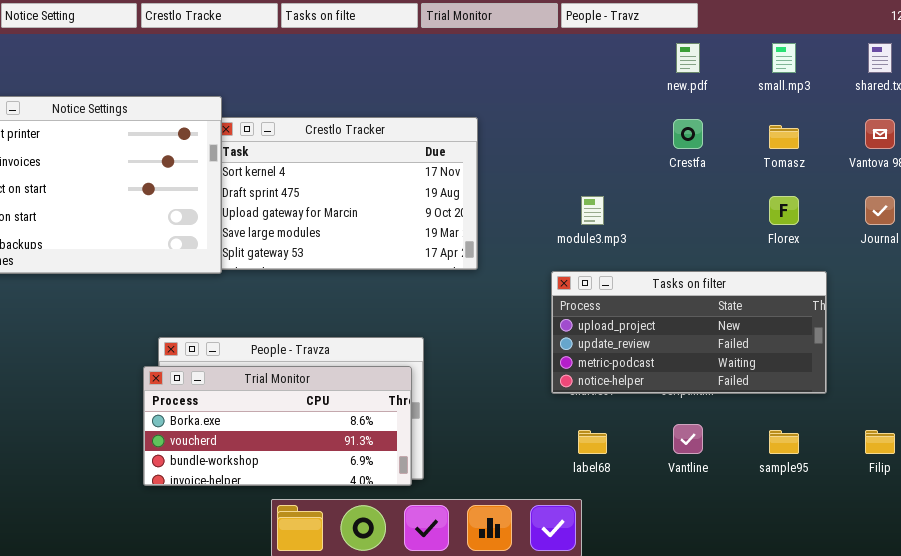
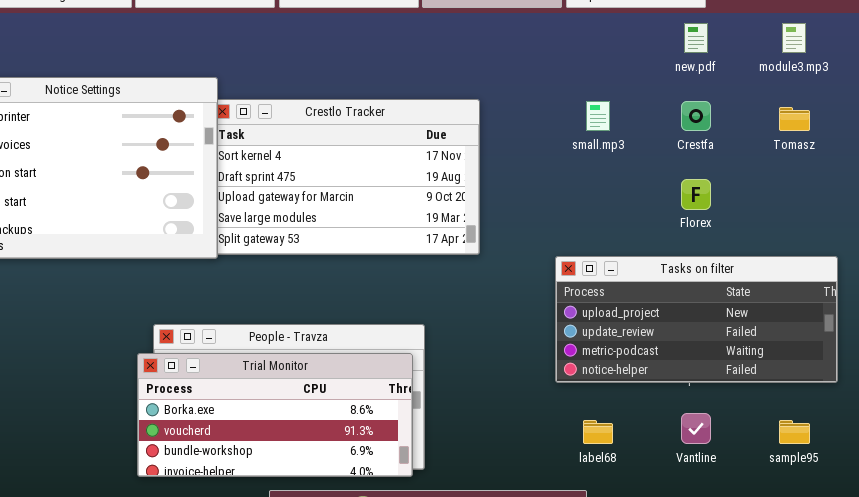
small.mp3: [772,43,796,73] -> [586,101,610,131], moved
module3.mp3: [581,196,604,225] -> [782,23,806,53], moved
Florex: [769,196,799,225] -> [681,179,711,210], moved

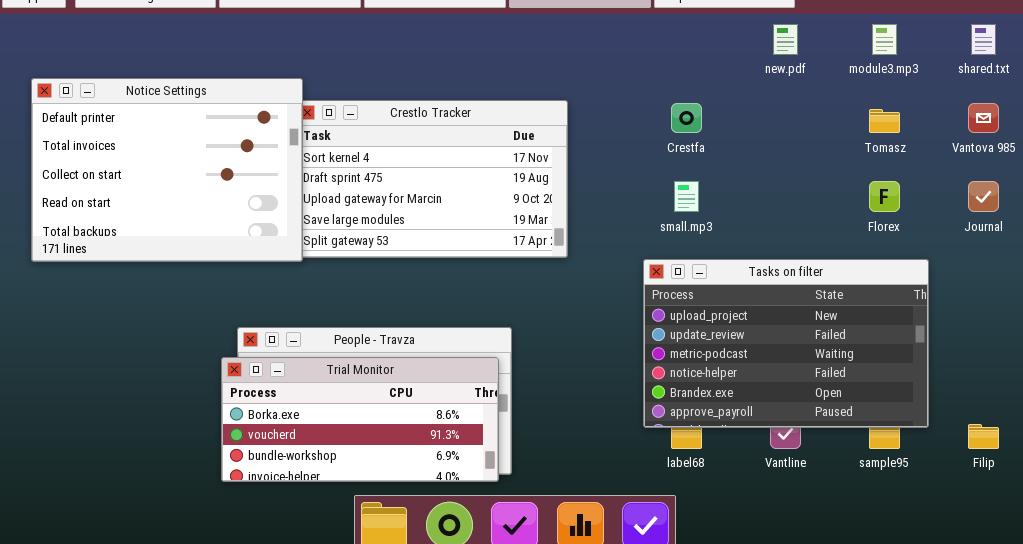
small.mp3: [586,101,610,131] -> [674,181,699,212], moved
Crestfa: [681,101,711,131] -> [671,103,702,133], moved
Florex: [681,179,711,210] -> [869,181,900,212], moved
Tasks on filter: [555,256,838,383] -> [643,259,929,428], resized

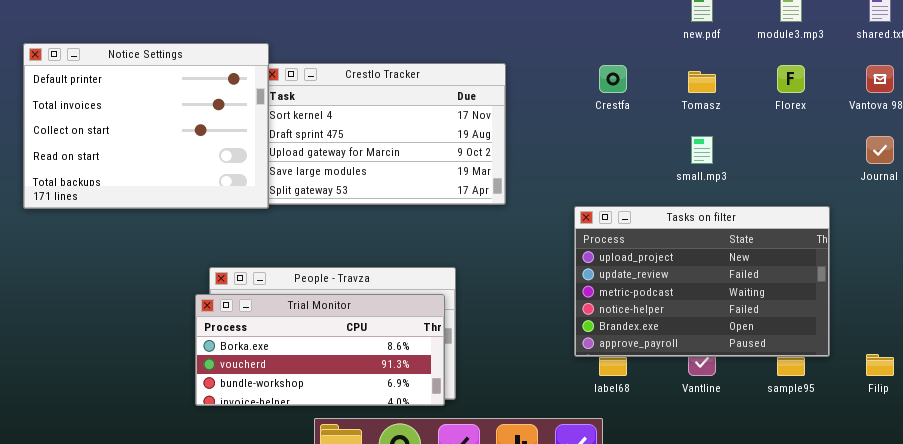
Tomasz: [869,109,900,133] -> [688,71,716,93], moved
small.mp3: [674,181,699,212] -> [691,136,713,164], moved
Florex: [869,181,900,212] -> [777,65,805,93], moved

